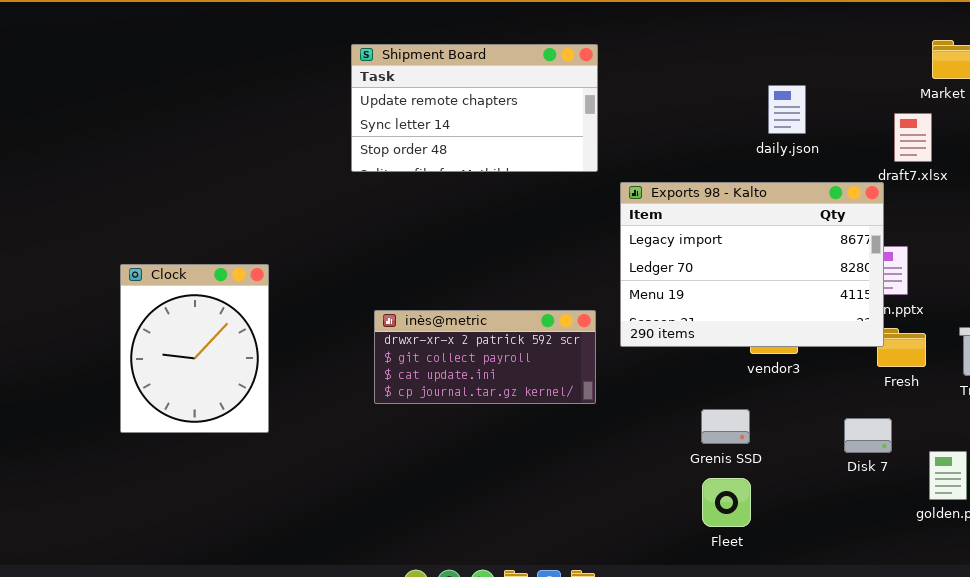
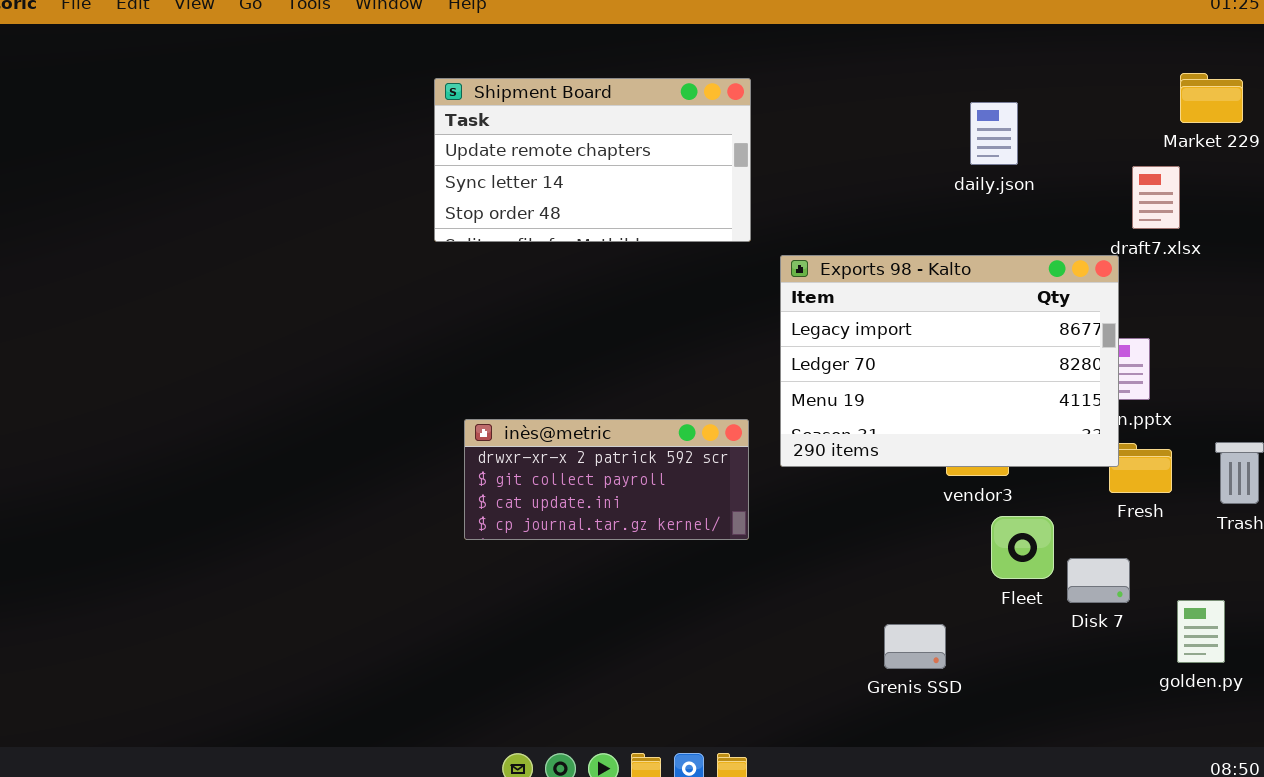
daily.json: [768,85,806,134] -> [970,102,1018,165], moved
Clock: [120,264,269,433] -> none, closed
Grenis SSD: [701,409,750,444] -> [884,624,946,669], moved
Fleet: [702,478,751,527] -> [991,516,1054,579], moved

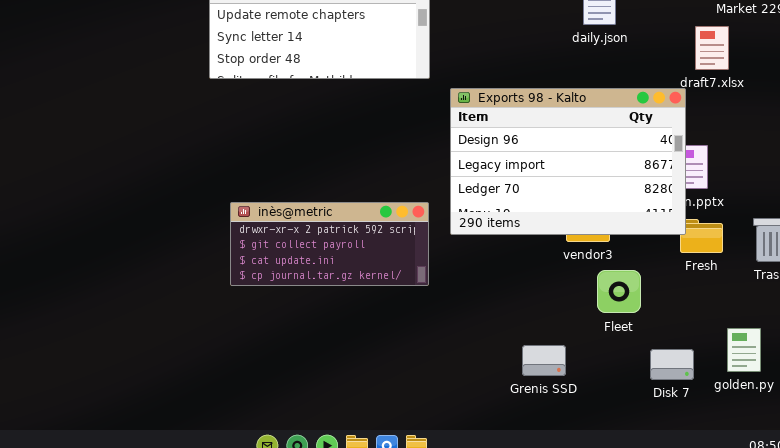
Exports 98 - Kalto: [780,255,1119,467] -> [450,88,686,235], scrolled up 1 row
Disk 7: [1067,558,1130,603] -> [650,349,694,380], moved

